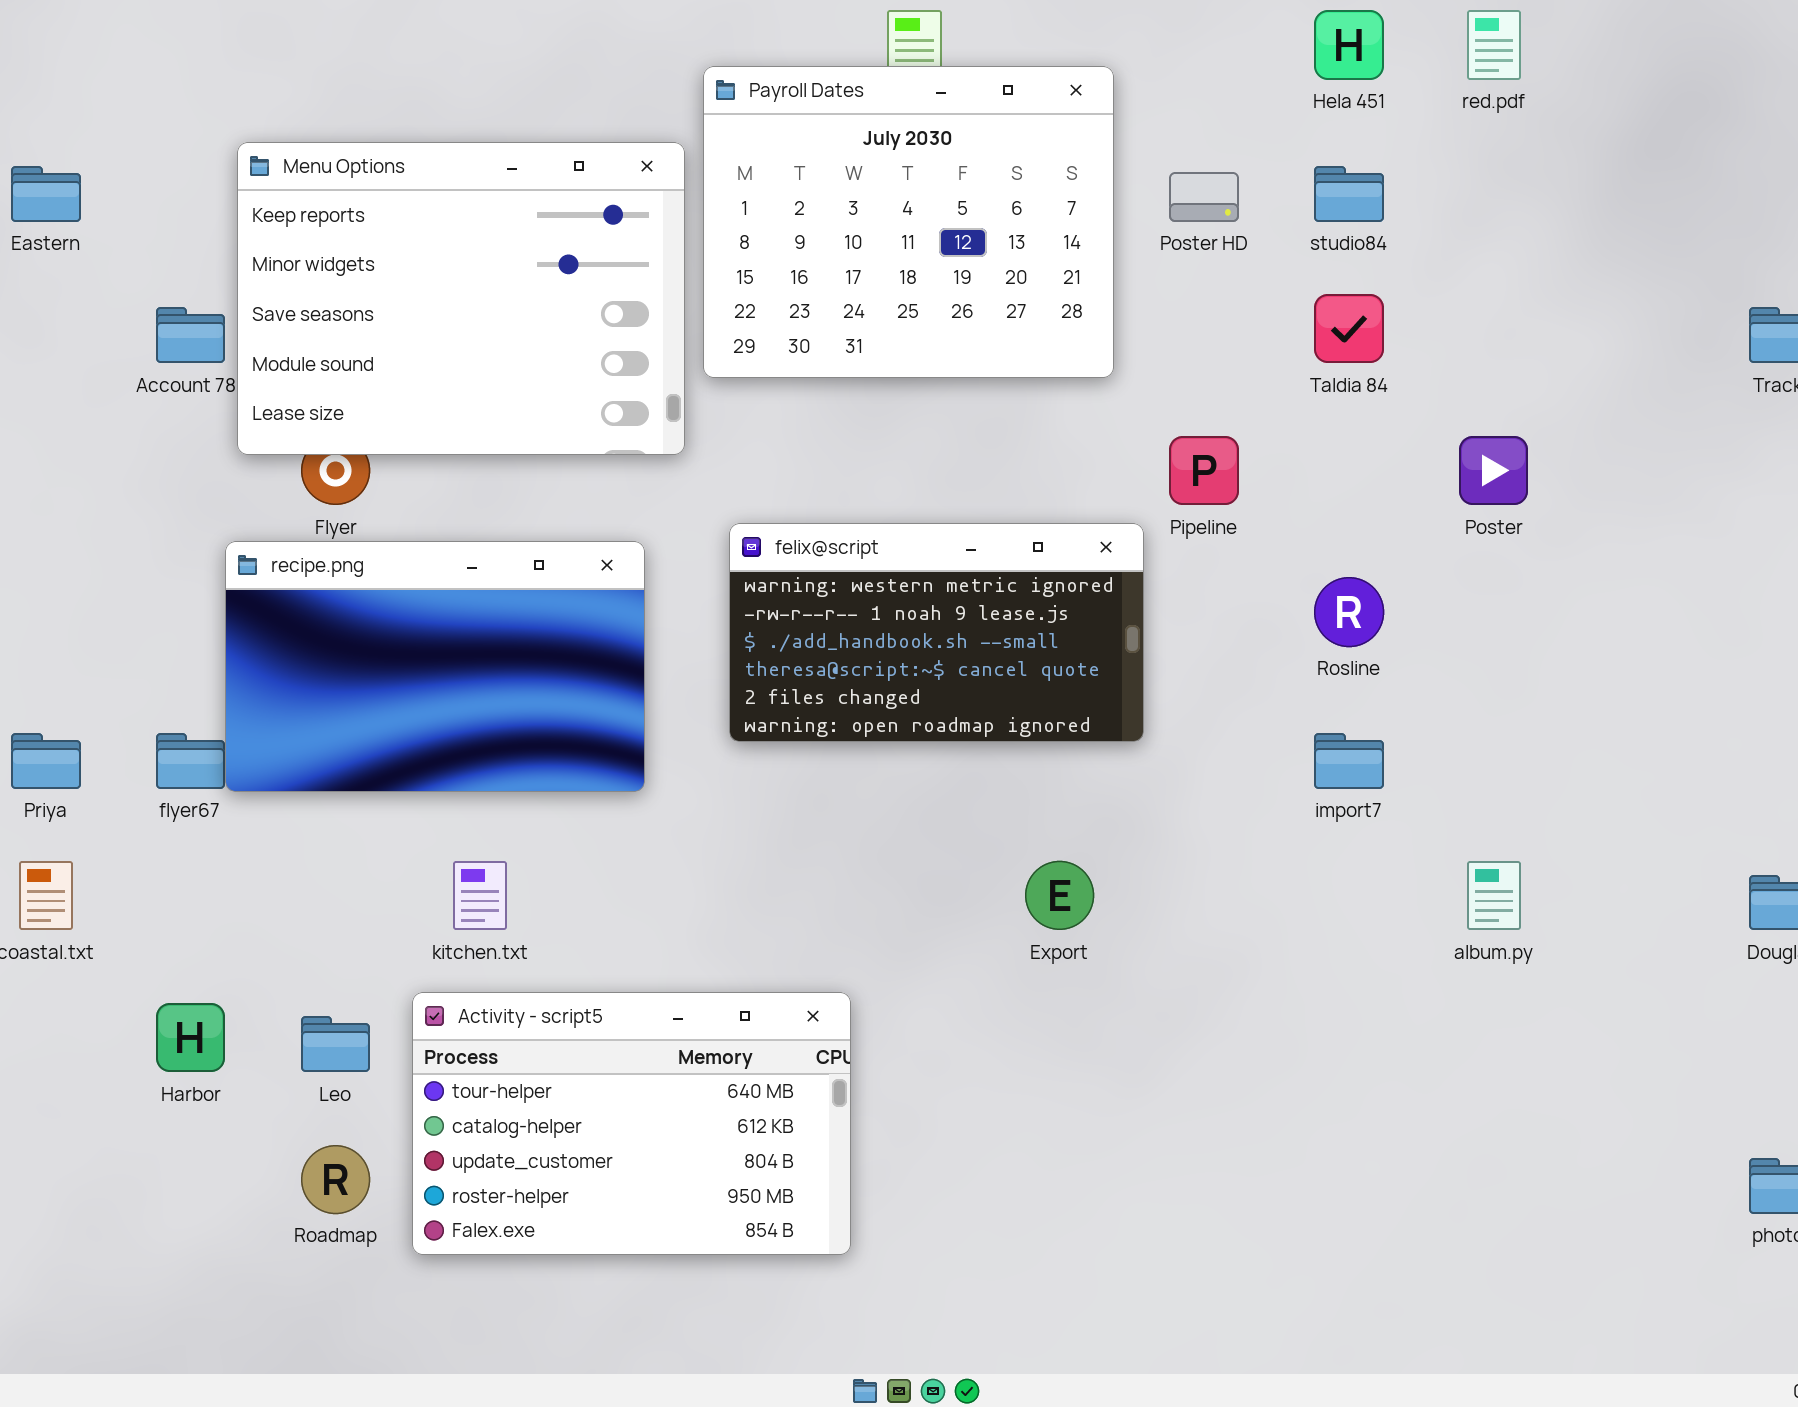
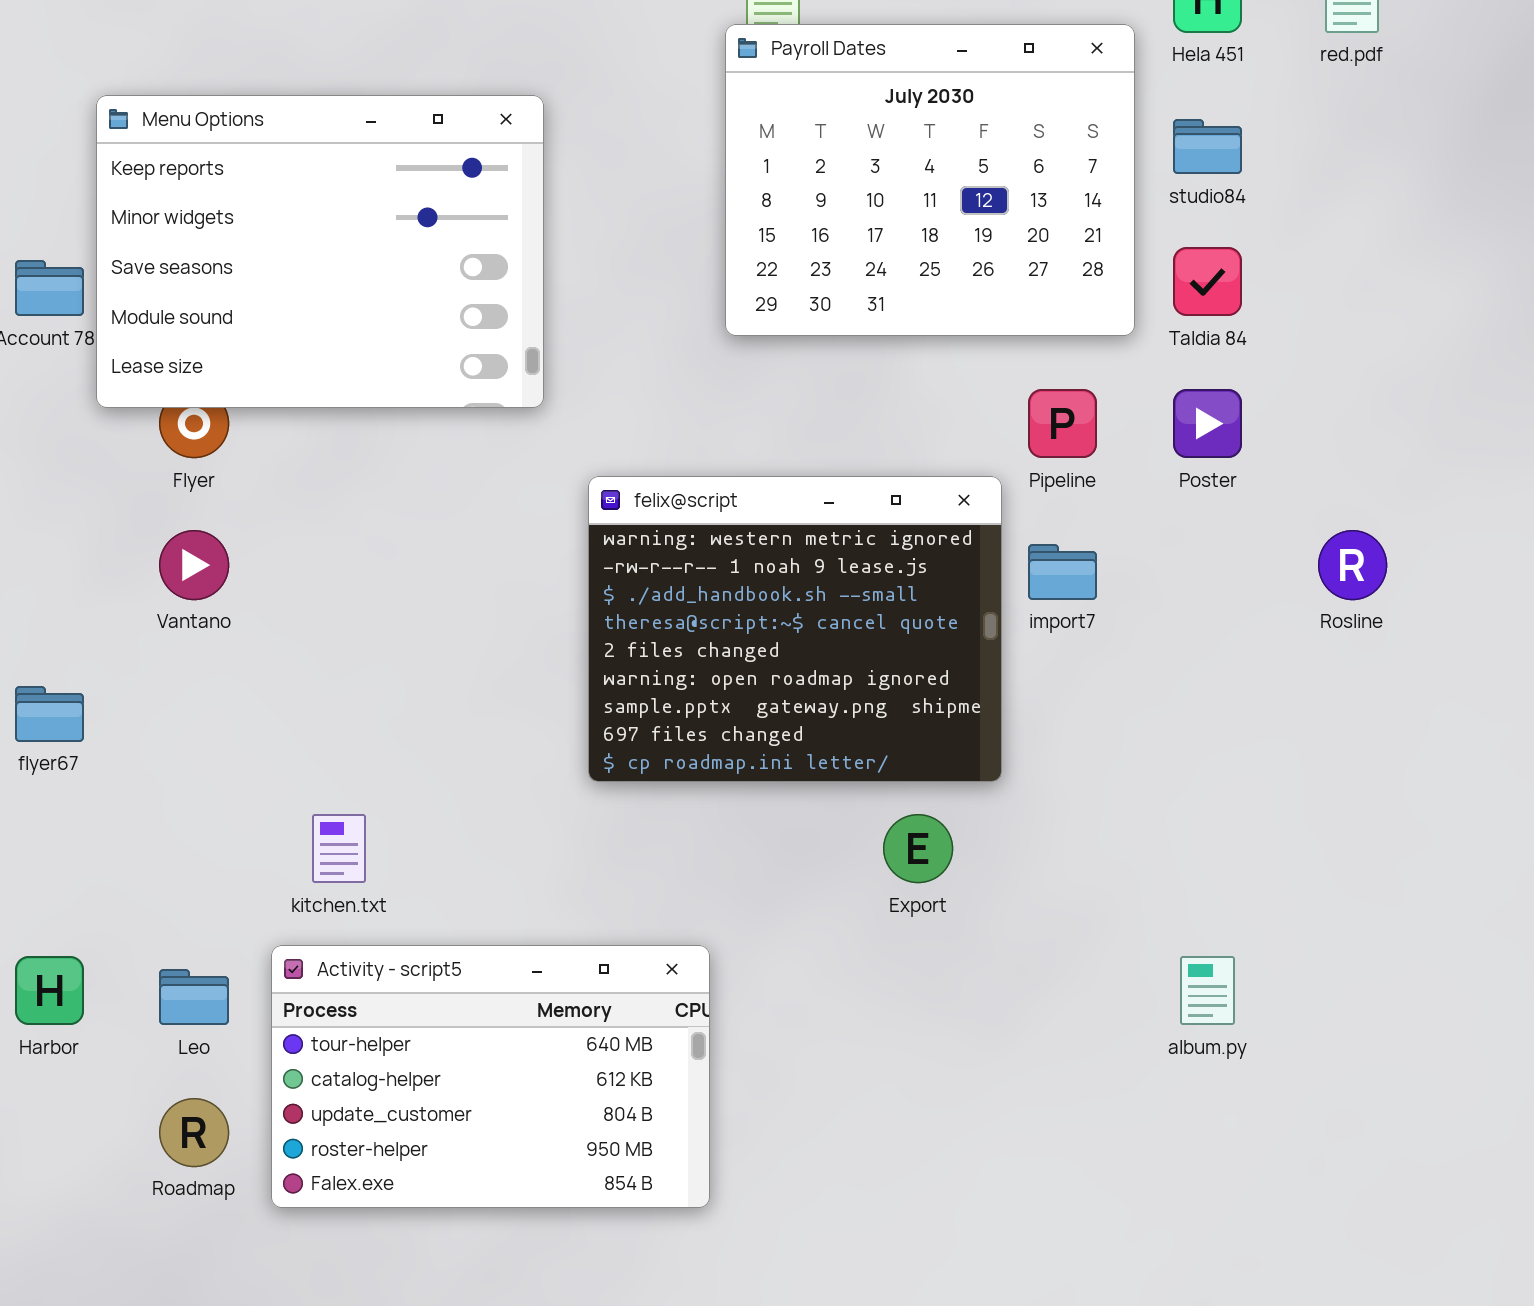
Payroll Dates: [703,66,1114,378] -> [725,24,1135,336], moved
Poster: [1459,436,1528,505] -> [1173,389,1242,458], moved
felix@script: [729,523,1144,742] -> [588,476,1002,782], resized
recipe.png: [225,541,645,792] -> none, closed
Rosline: [1314,577,1384,647] -> [1318,530,1387,600], moved
import7: [1314,733,1384,789] -> [1028,544,1097,600], moved
album.py: [1467,861,1521,930] -> [1180,956,1235,1025], moved

